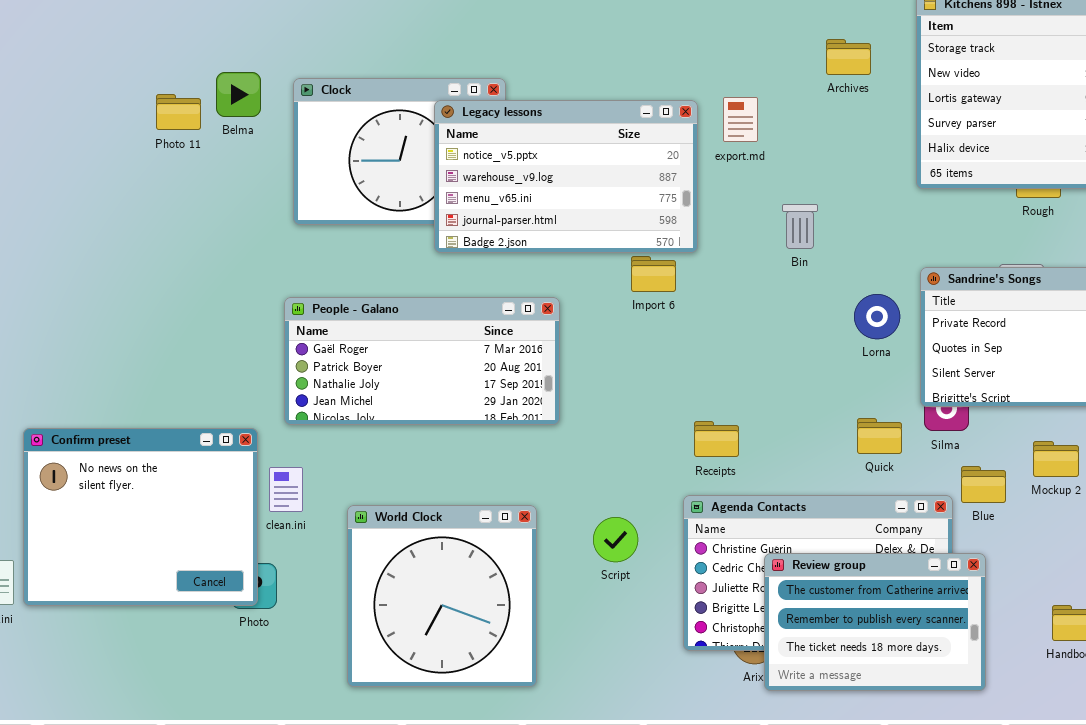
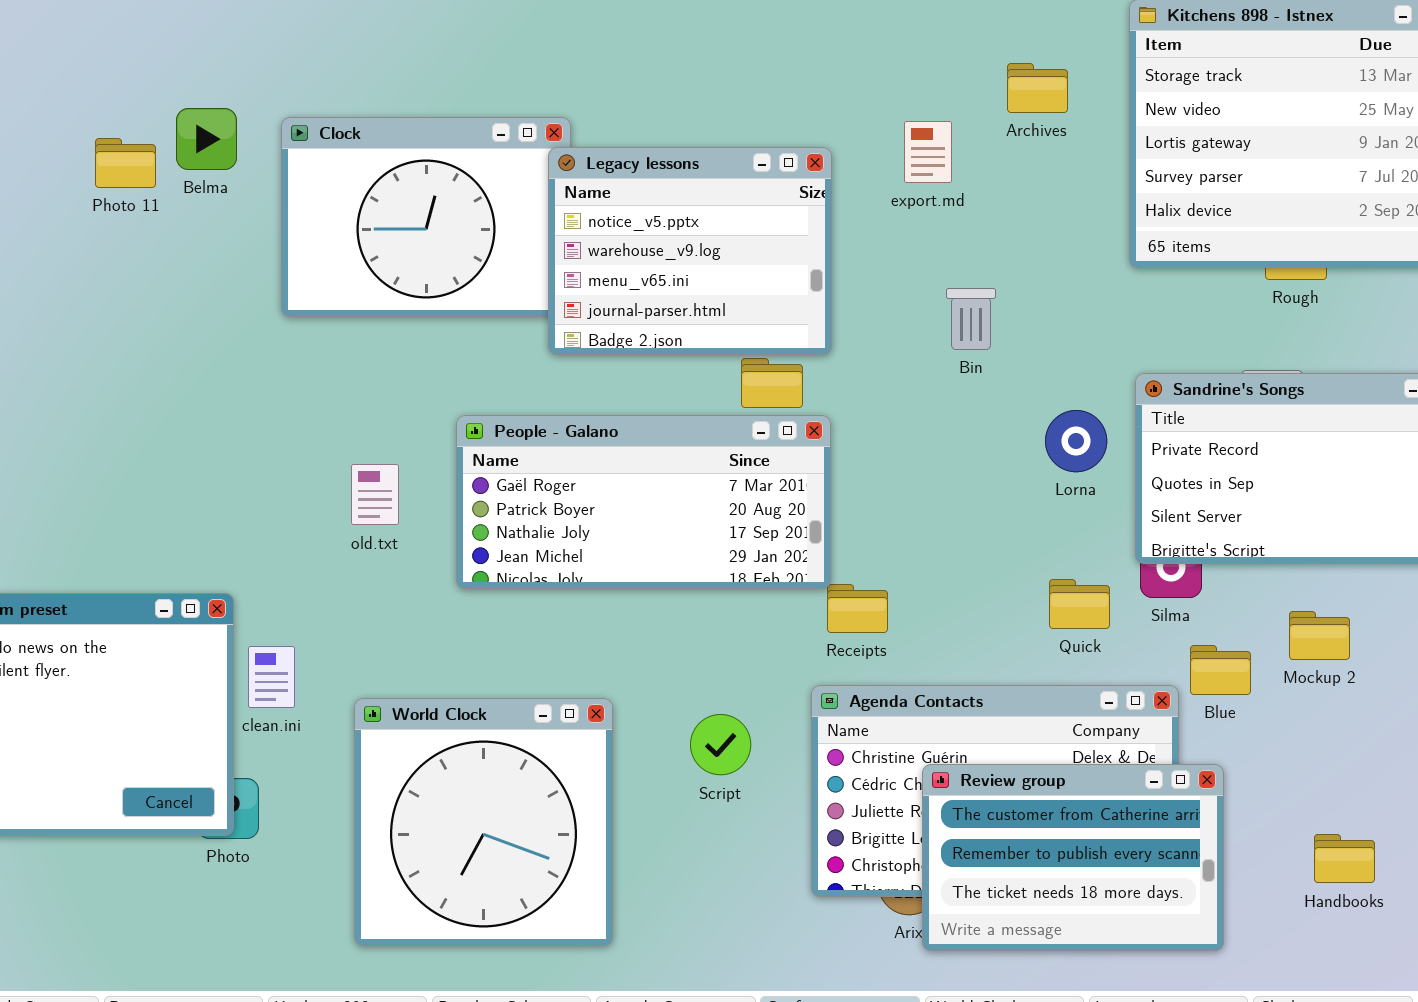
export.md: [723,97,758,142] -> [904,121,952,183], moved
Legacy lessons: [434,100,698,253] -> [548,147,832,355], resized
People - Galano: [284,297,560,425] -> [456,415,831,589], moved

